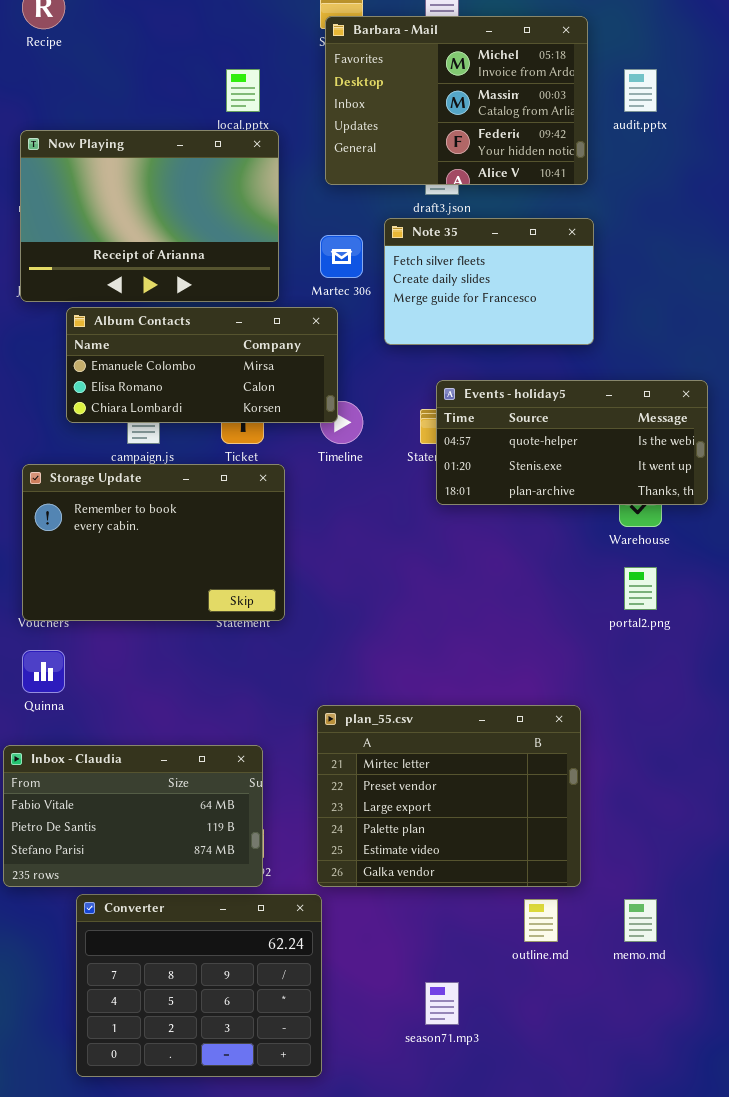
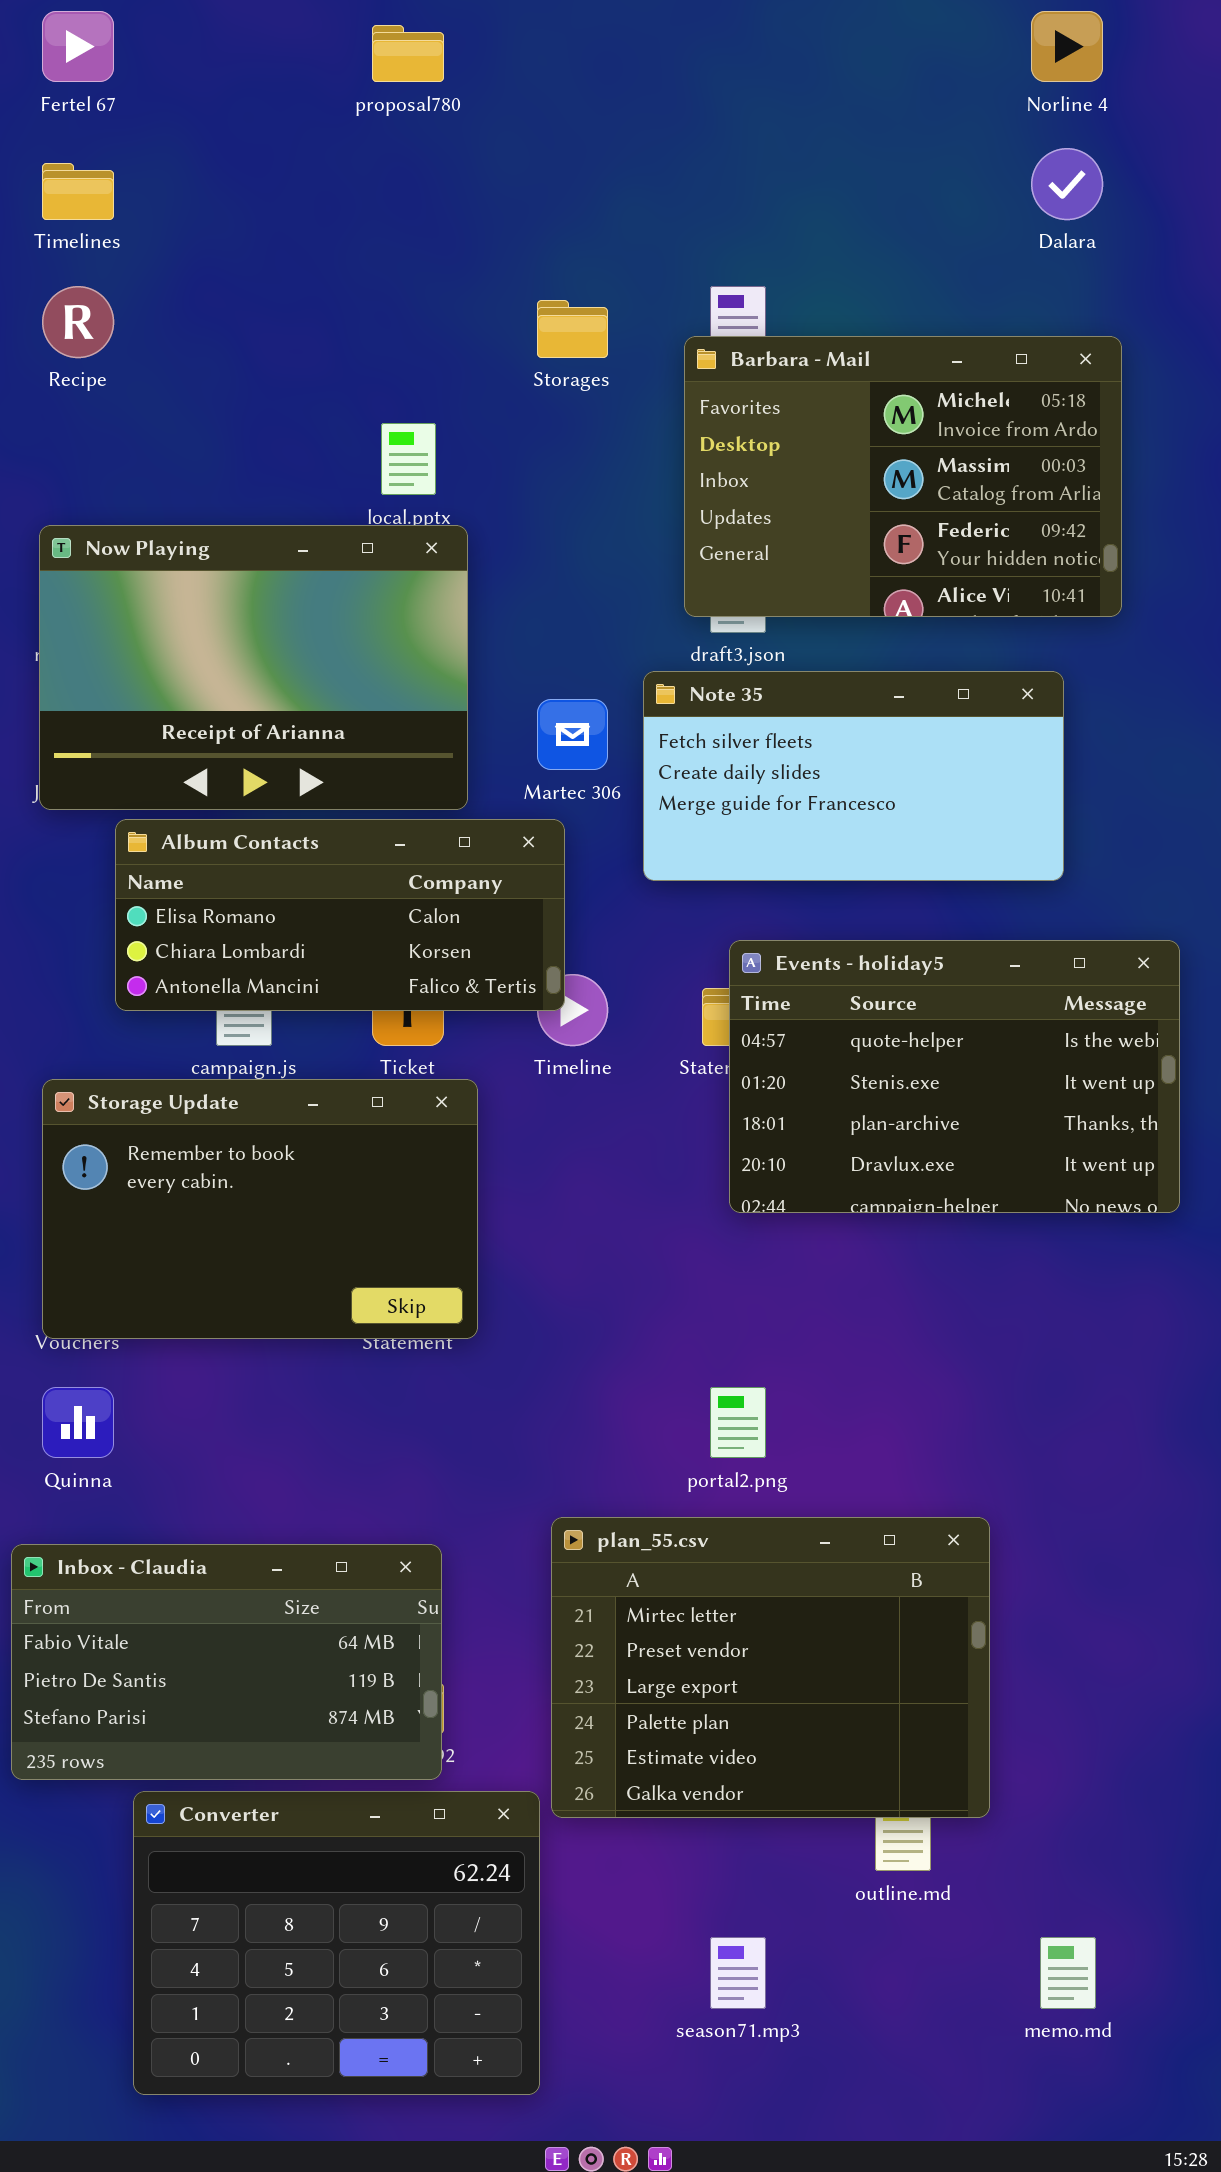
Barbara - Mail: [325,16,588,185] -> [684,336,1122,617], moved
Note 35: [384,218,594,345] -> [643,671,1064,881], resized
Album Contacts: [66,307,338,423] -> [115,819,565,1011], scrolled down 1 row
Events - holiday5: [436,380,708,505] -> [729,940,1180,1213], resized
portal2.png: [624,567,657,610] -> [710,1387,766,1458], moved
plan_55.csv: [317,705,581,887] -> [551,1517,990,1818], moved
memo.md: [624,899,657,942] -> [1040,1937,1096,2009], moved

